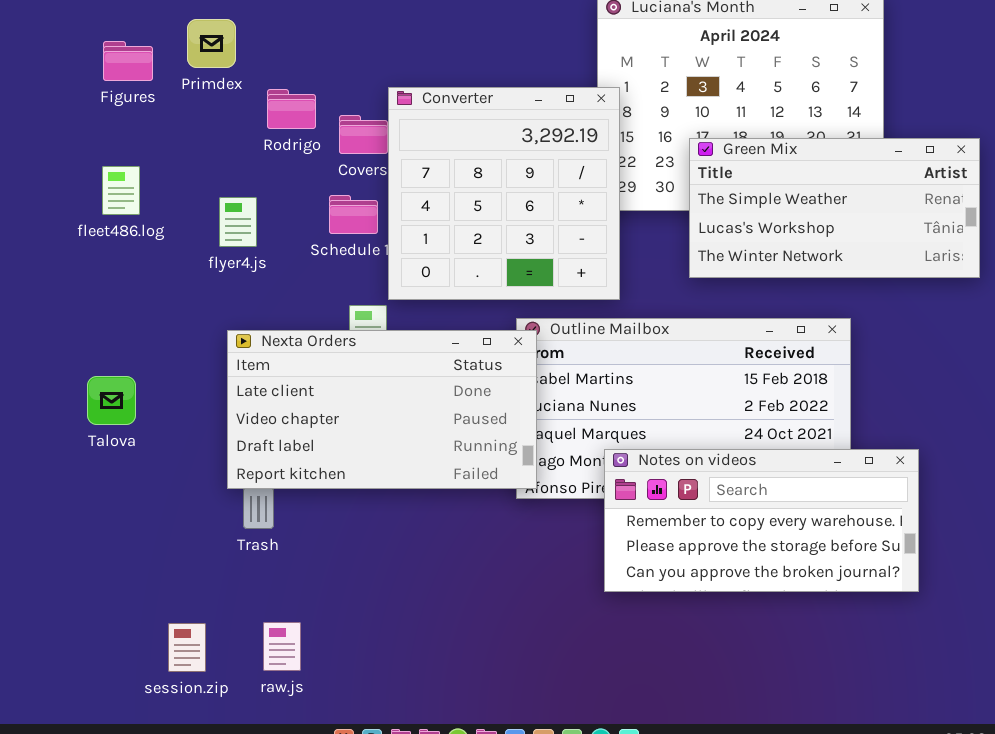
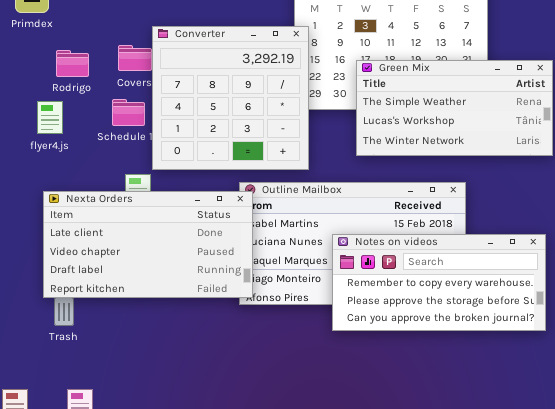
Rodrigo: [267,89,316,129] -> [56,50,89,77], moved
Notes on videos: [604,449,919,592] -> [332,234,546,331], moved

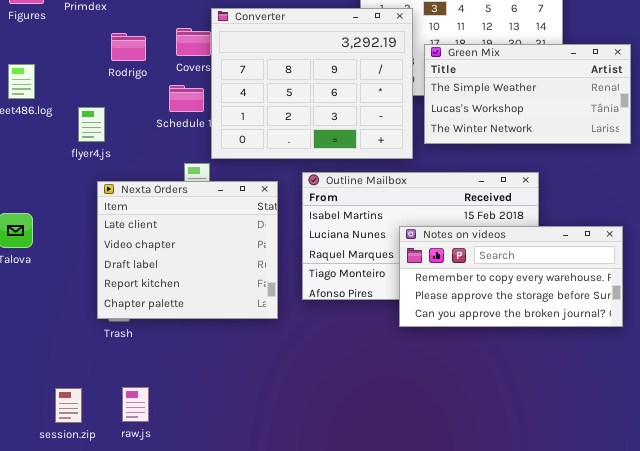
Converter: [152,26,309,170] -> [211,8,413,159], resized
flyer4.js: [37,101,63,134] -> [78,107,105,142], moved
Nexta Orders: [43,191,253,298] -> [97,181,278,319], resized

